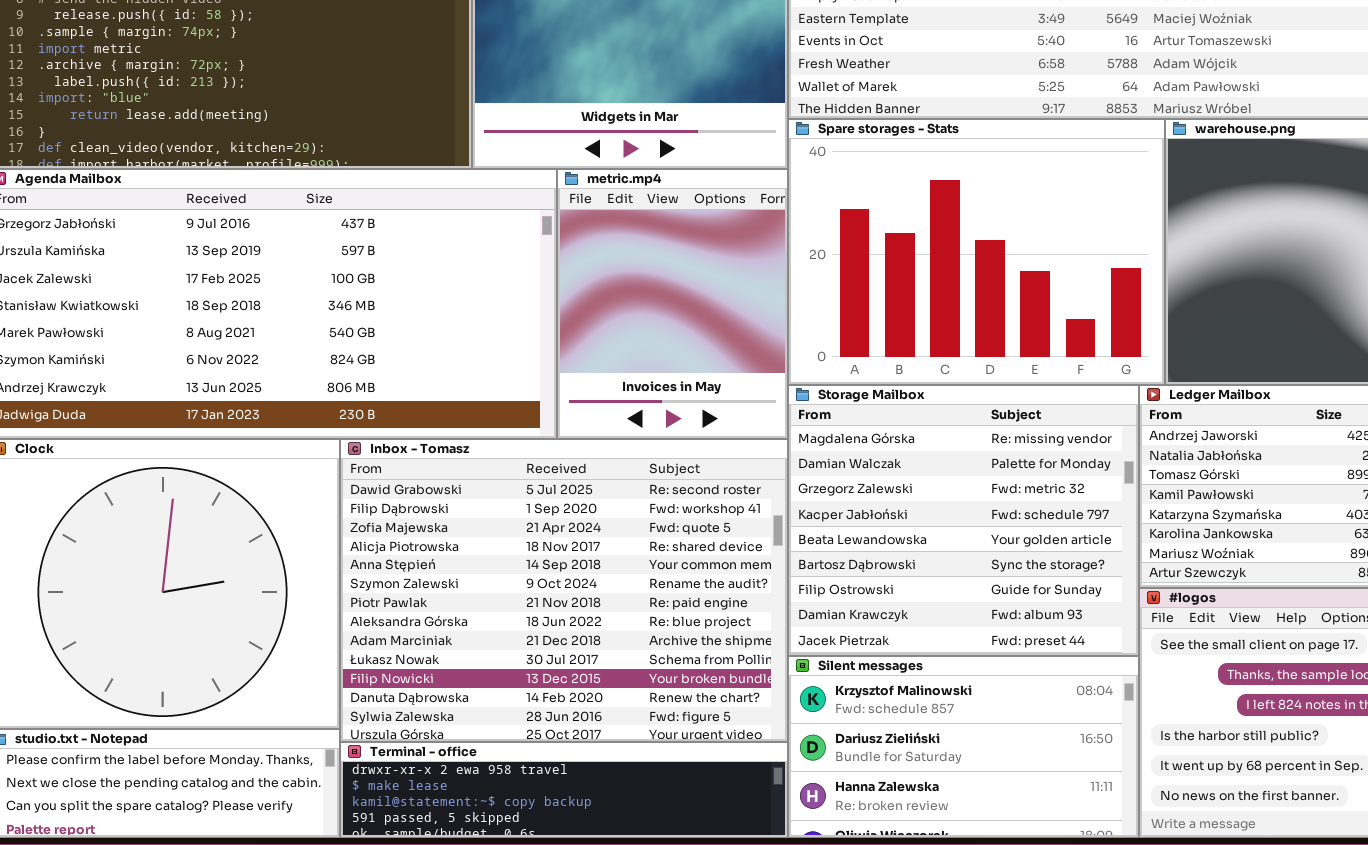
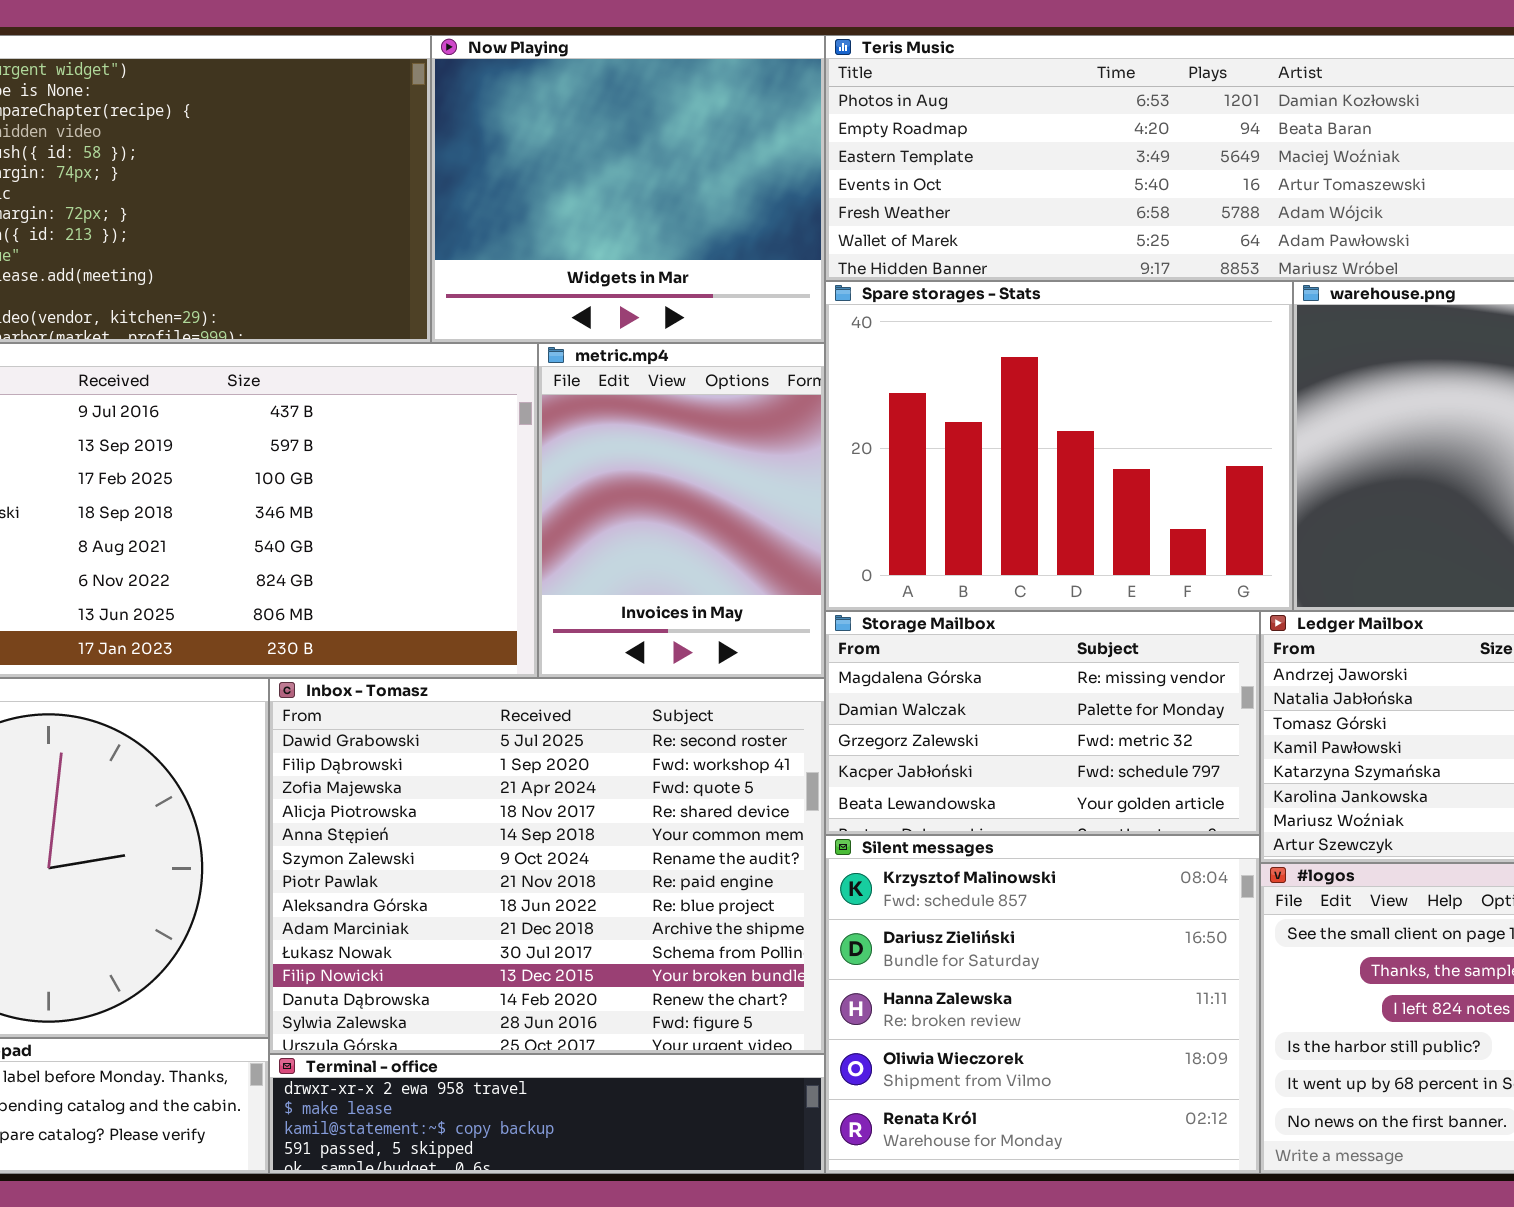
Storage Mailbox: [788,385,1139,656] -> [825,611,1260,835], resized
Silent messages: [788,656,1139,838] -> [825,835,1260,1174], resized

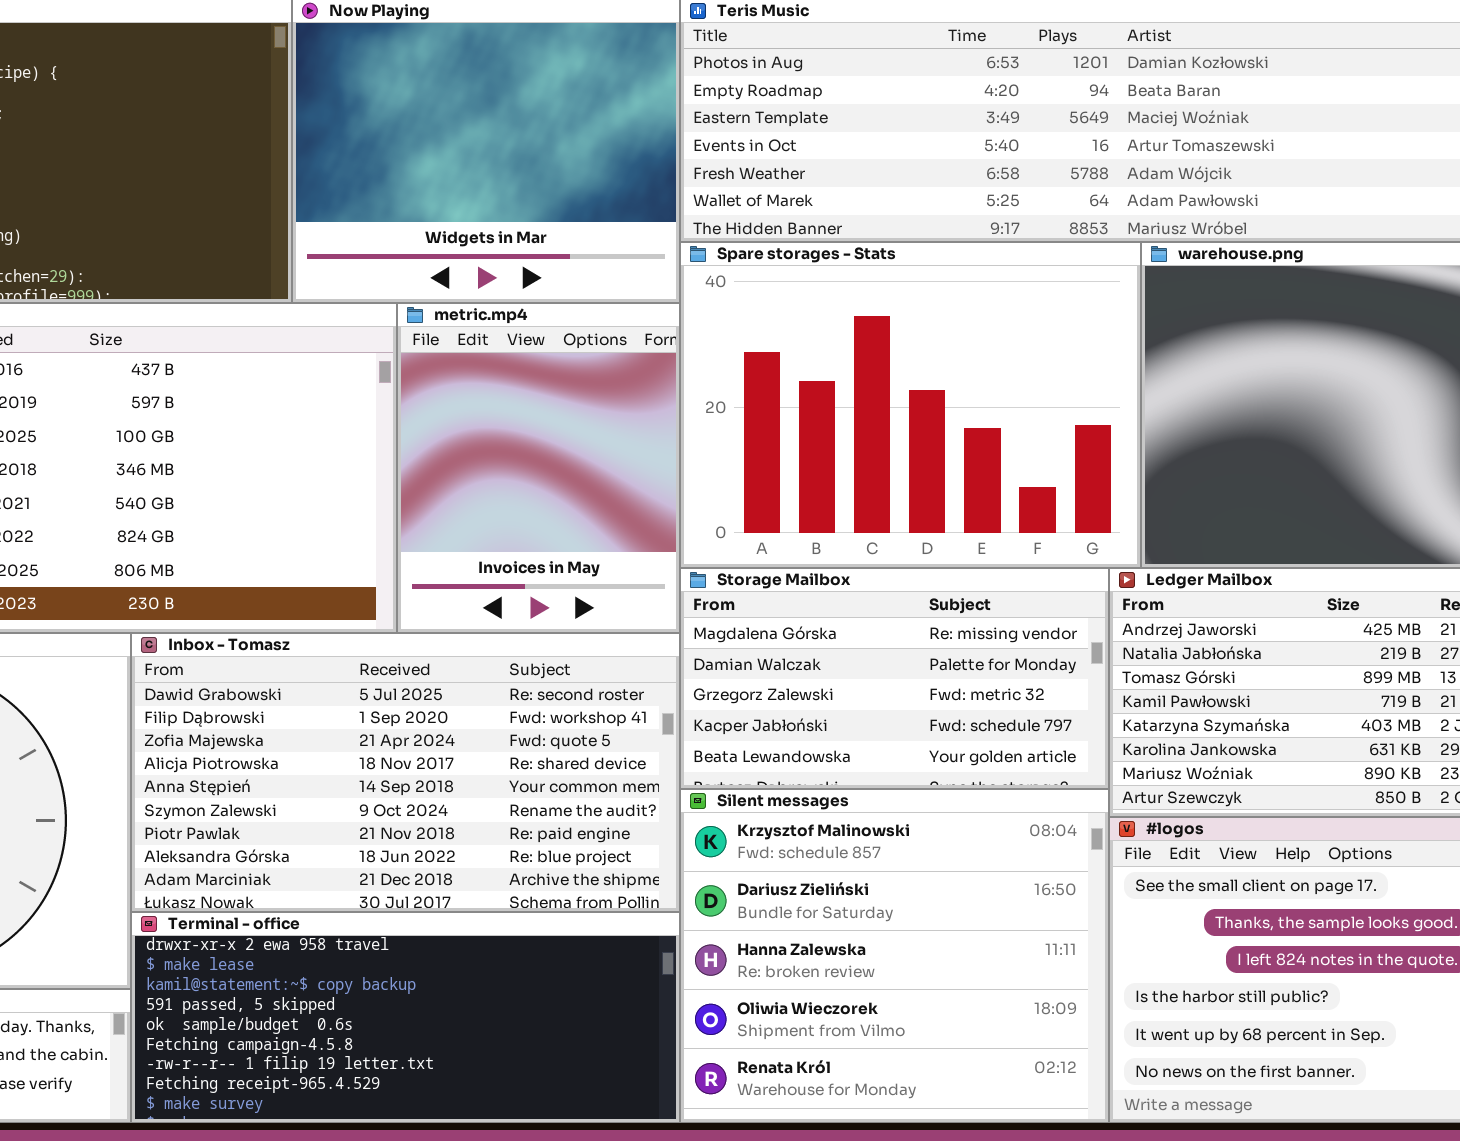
Inbox - Tomasz: [269,678,825,1054] -> [131,633,680,912], resized
Terminal - office: [269,1054,825,1174] -> [131,912,680,1123], resized

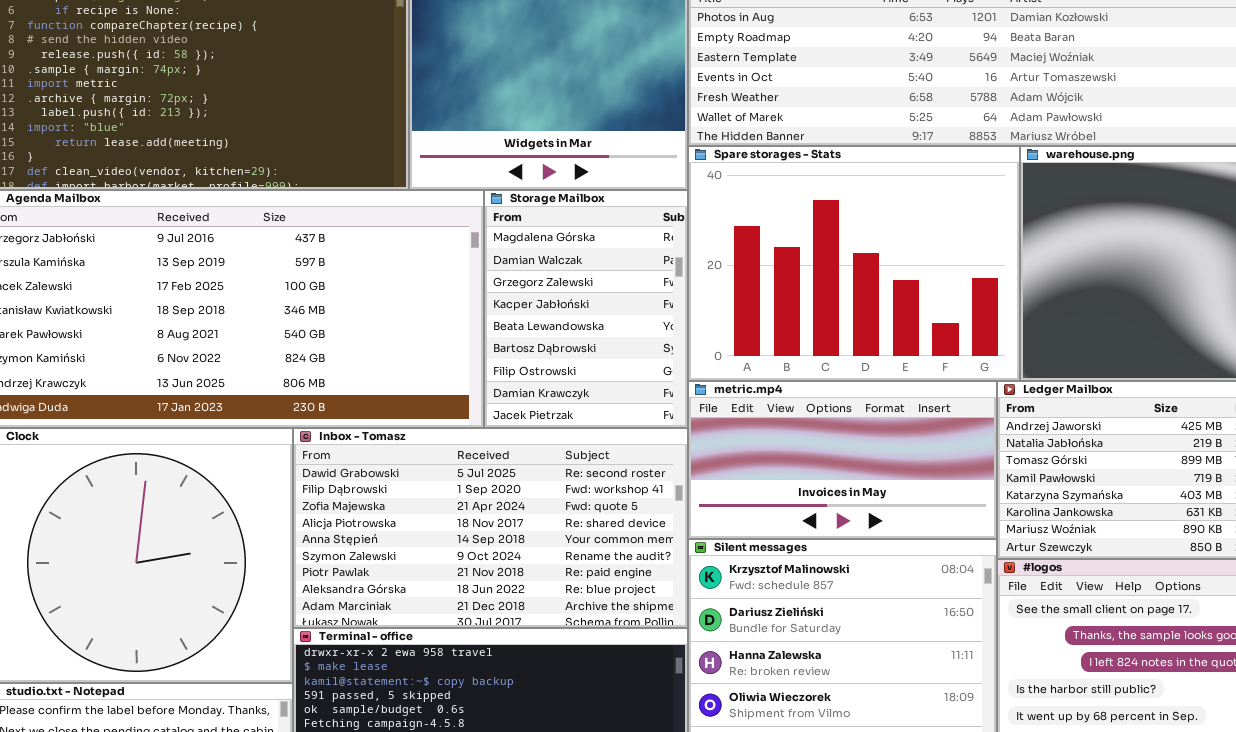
metric.mp4: [397,303,680,633] -> [688,381,997,539], moved, resized
Storage Mailbox: [680,568,1109,789] -> [484,190,688,428], moved, resized

